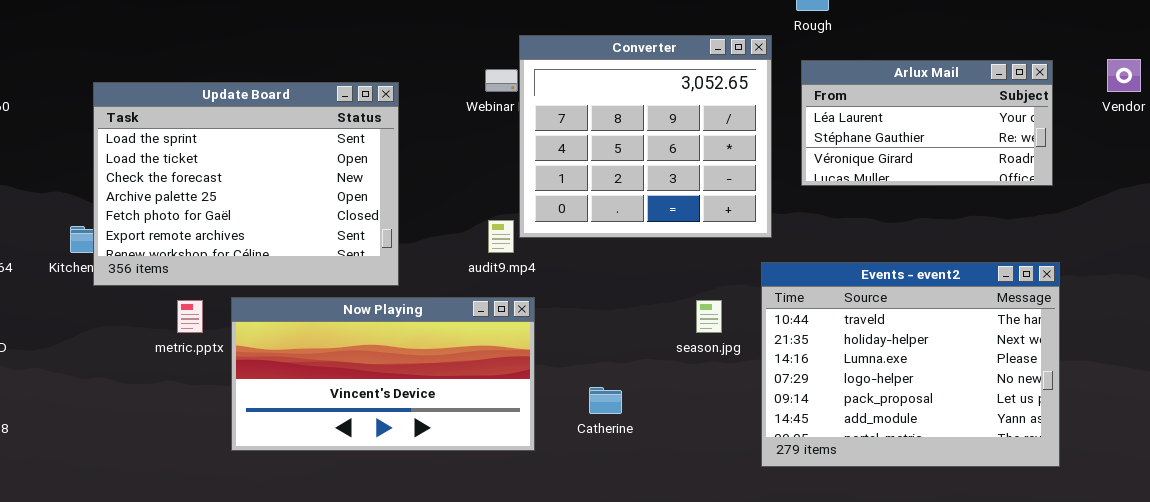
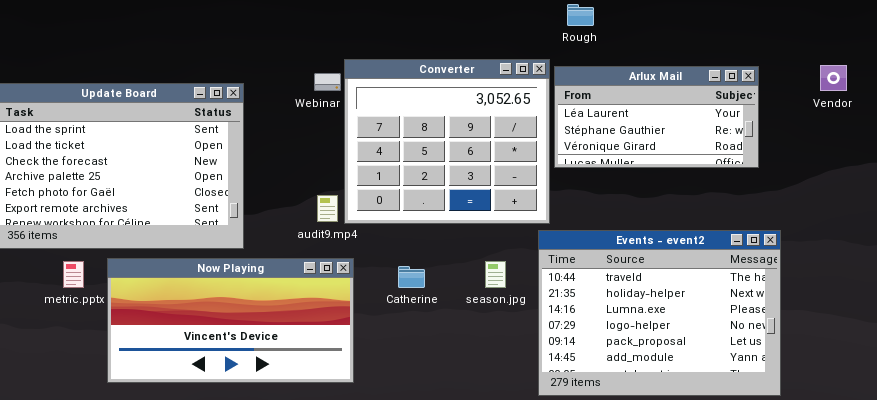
Converter: [519,35,772,238] -> [344,59,550,224], moved
Arlux Mail: [801,60,1053,186] -> [554,66,759,168], moved
Catherine: [589,387,622,414] -> [398,266,425,288], moved

